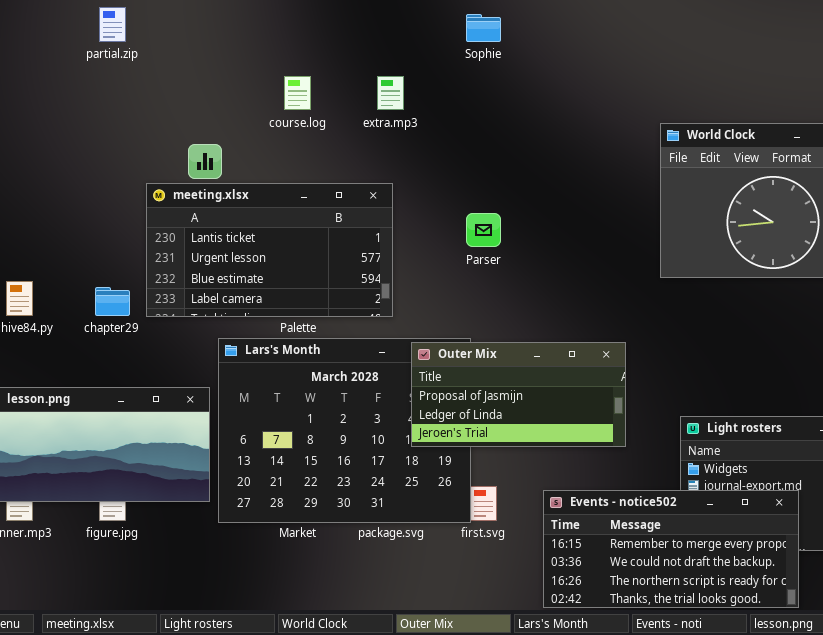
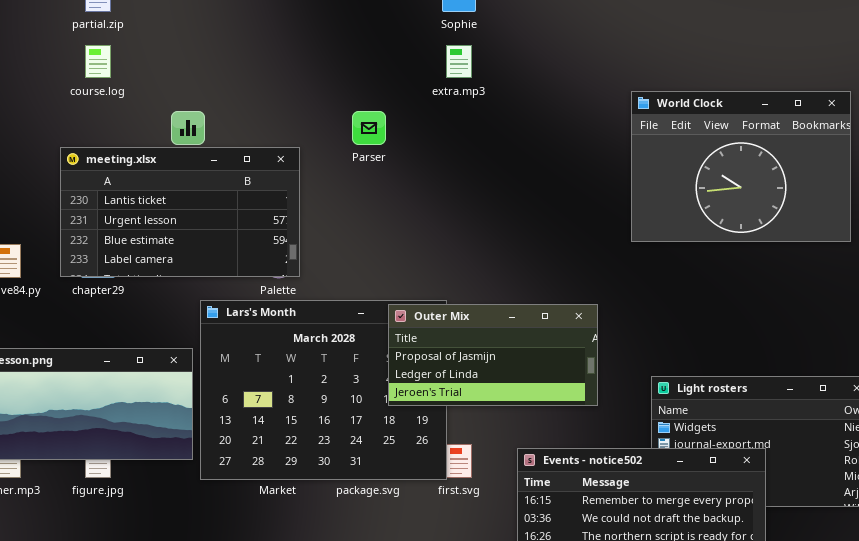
course.log: [284,76,311,110] -> [85,45,111,78], moved
extra.mp3: [377,76,404,110] -> [446,45,472,78], moved
meeting.xlsx: [146,183,393,317] -> [60,147,300,277], moved
Parser: [466,213,501,247] -> [352,111,386,145], moved

